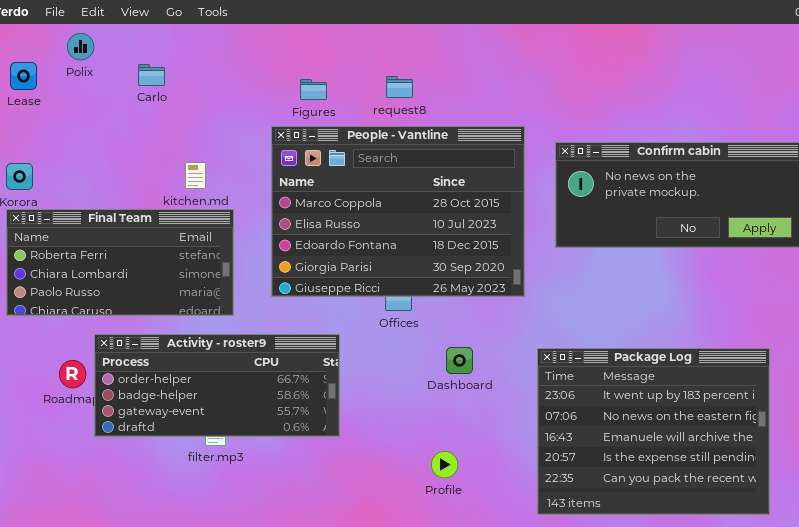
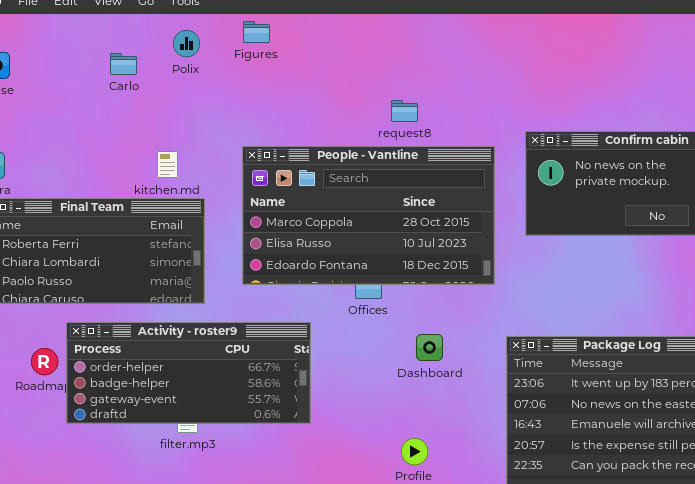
Polix: [67,33,94,60] -> [173,30,200,57], moved
request8: [386,76,413,98] -> [391,100,418,122], moved
Figures: [300,79,327,100] -> [243,21,270,43], moved
People - Vantline: [271,126,525,297] -> [242,146,495,285], resized

